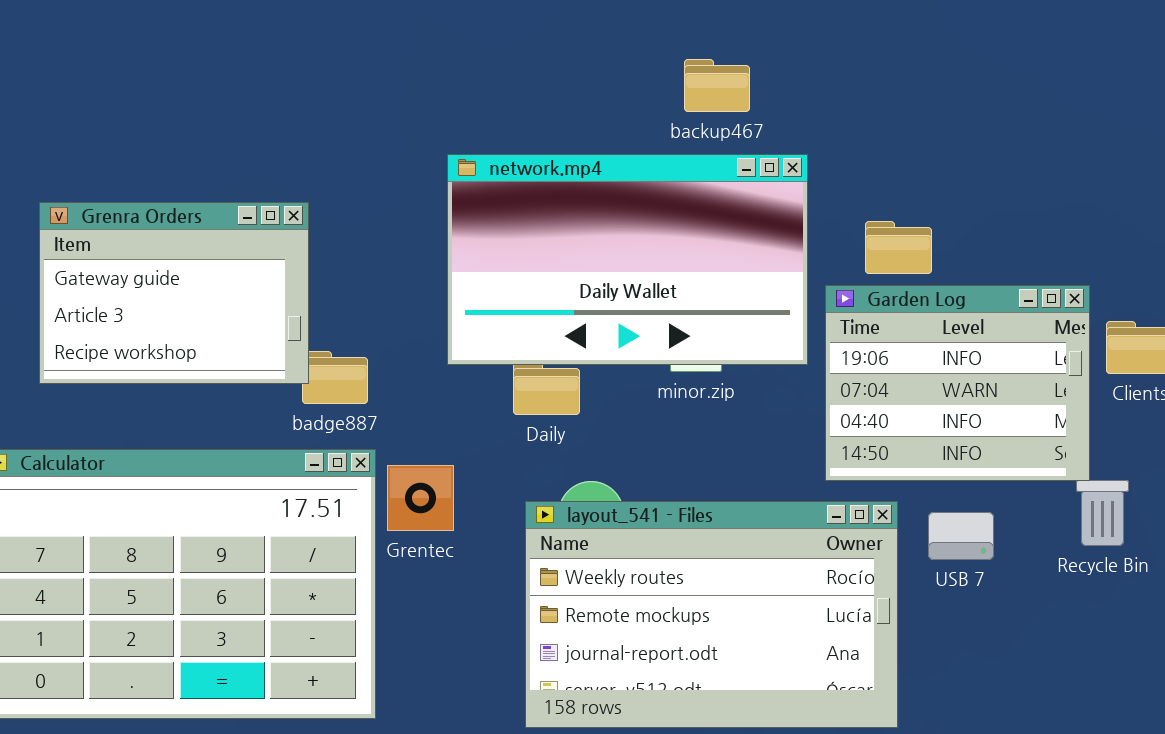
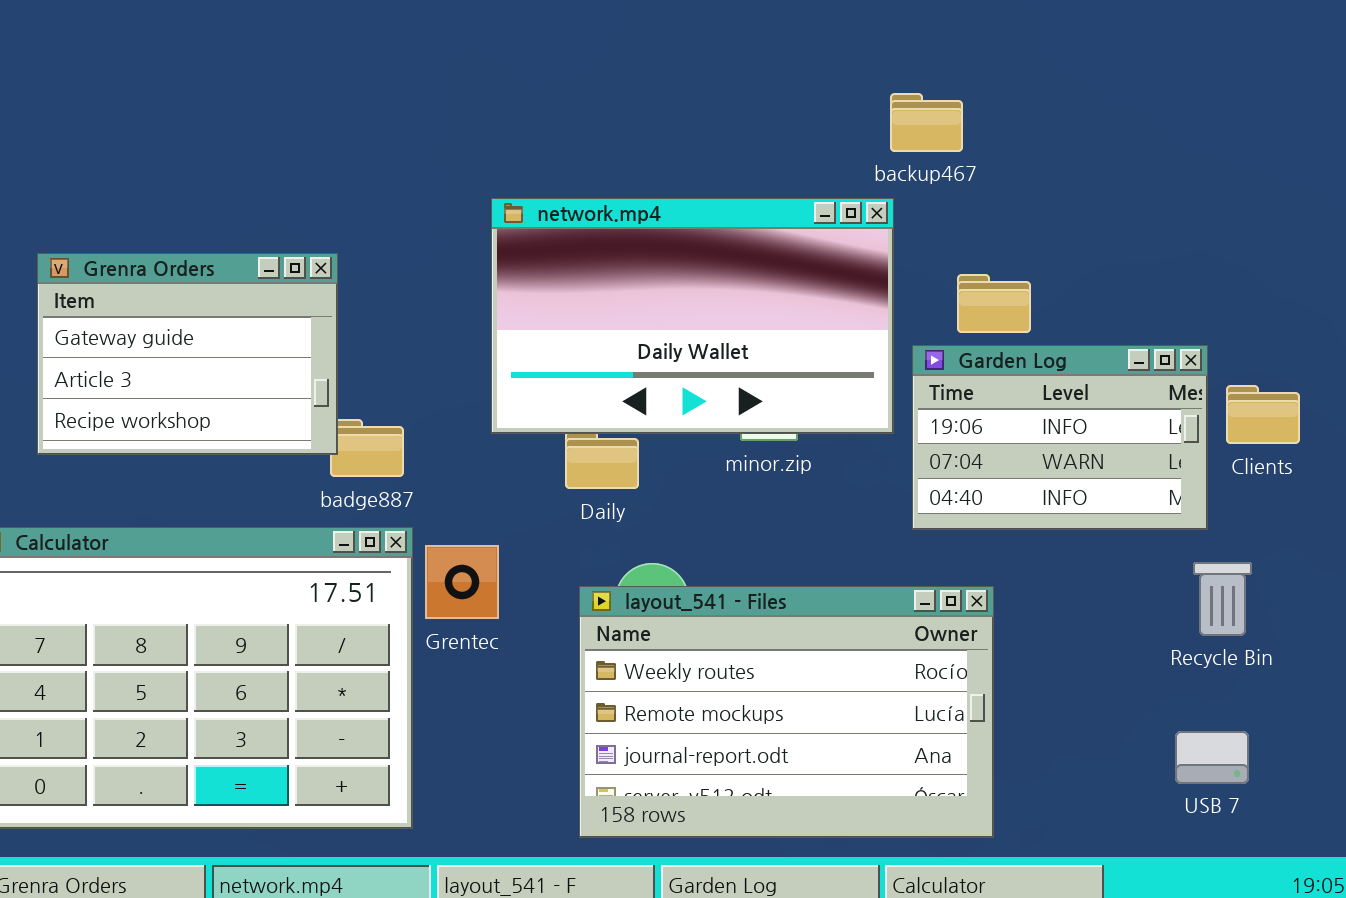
backup467: [684,59,750,112] -> [890,93,963,152], moved
Garden Log: [825,285,1090,481] -> [912,345,1208,530], resized
USB 7: [928,512,994,560] -> [1175,731,1249,784], moved

